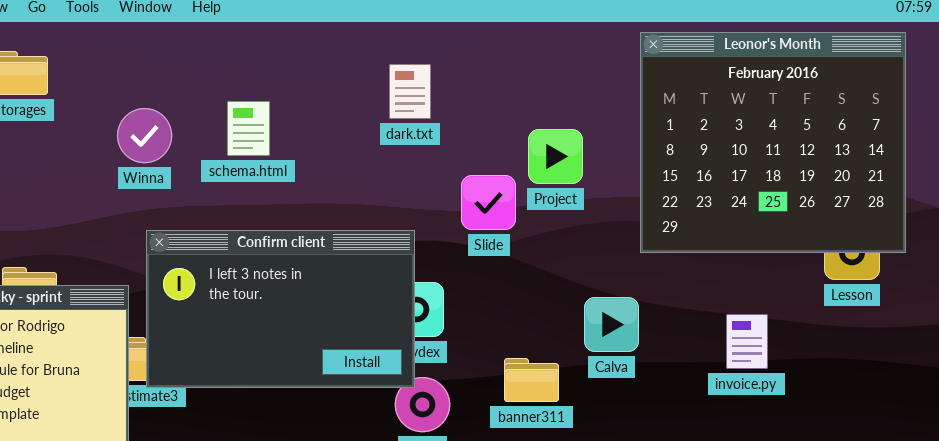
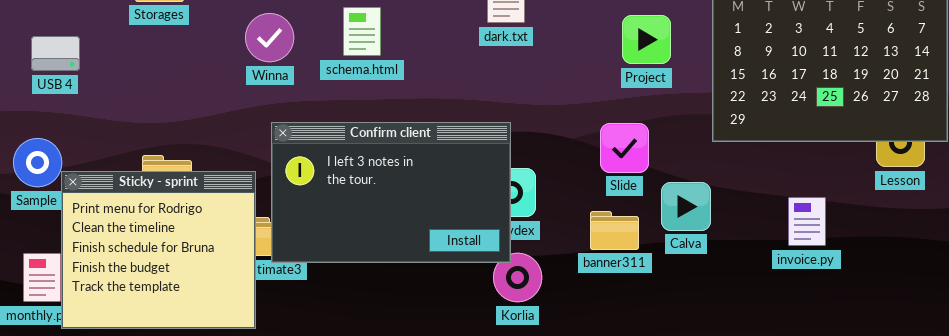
Project: [528,129,583,184] -> [622,15,671,64], moved
Slide: [461,175,516,230] -> [600,123,649,173], moved
banner311: [504,358,559,402] -> [590,211,639,250], moved

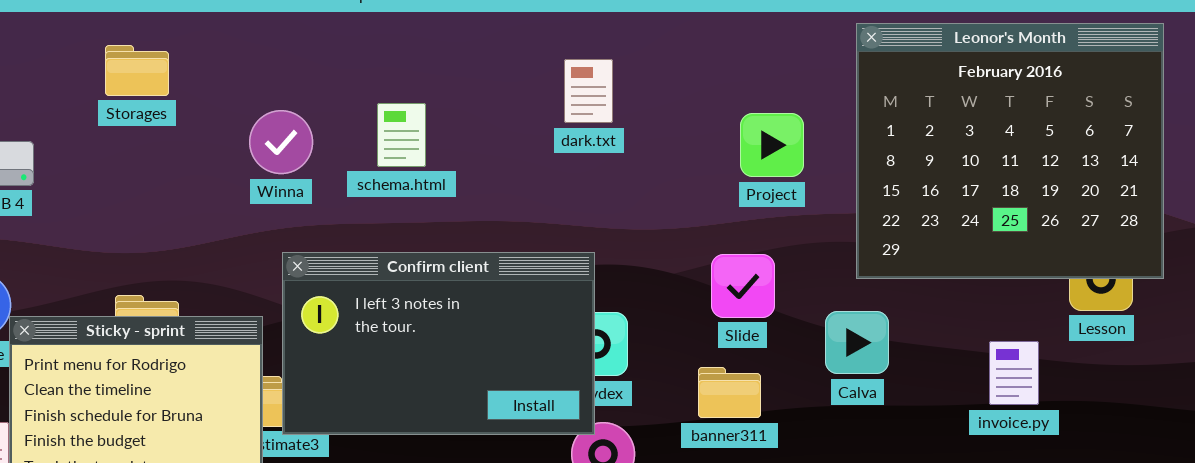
Calva: [661,182,711,231] -> [825,311,889,374], moved
invoice.py: [788,197,826,246] -> [989,341,1039,405], moved

